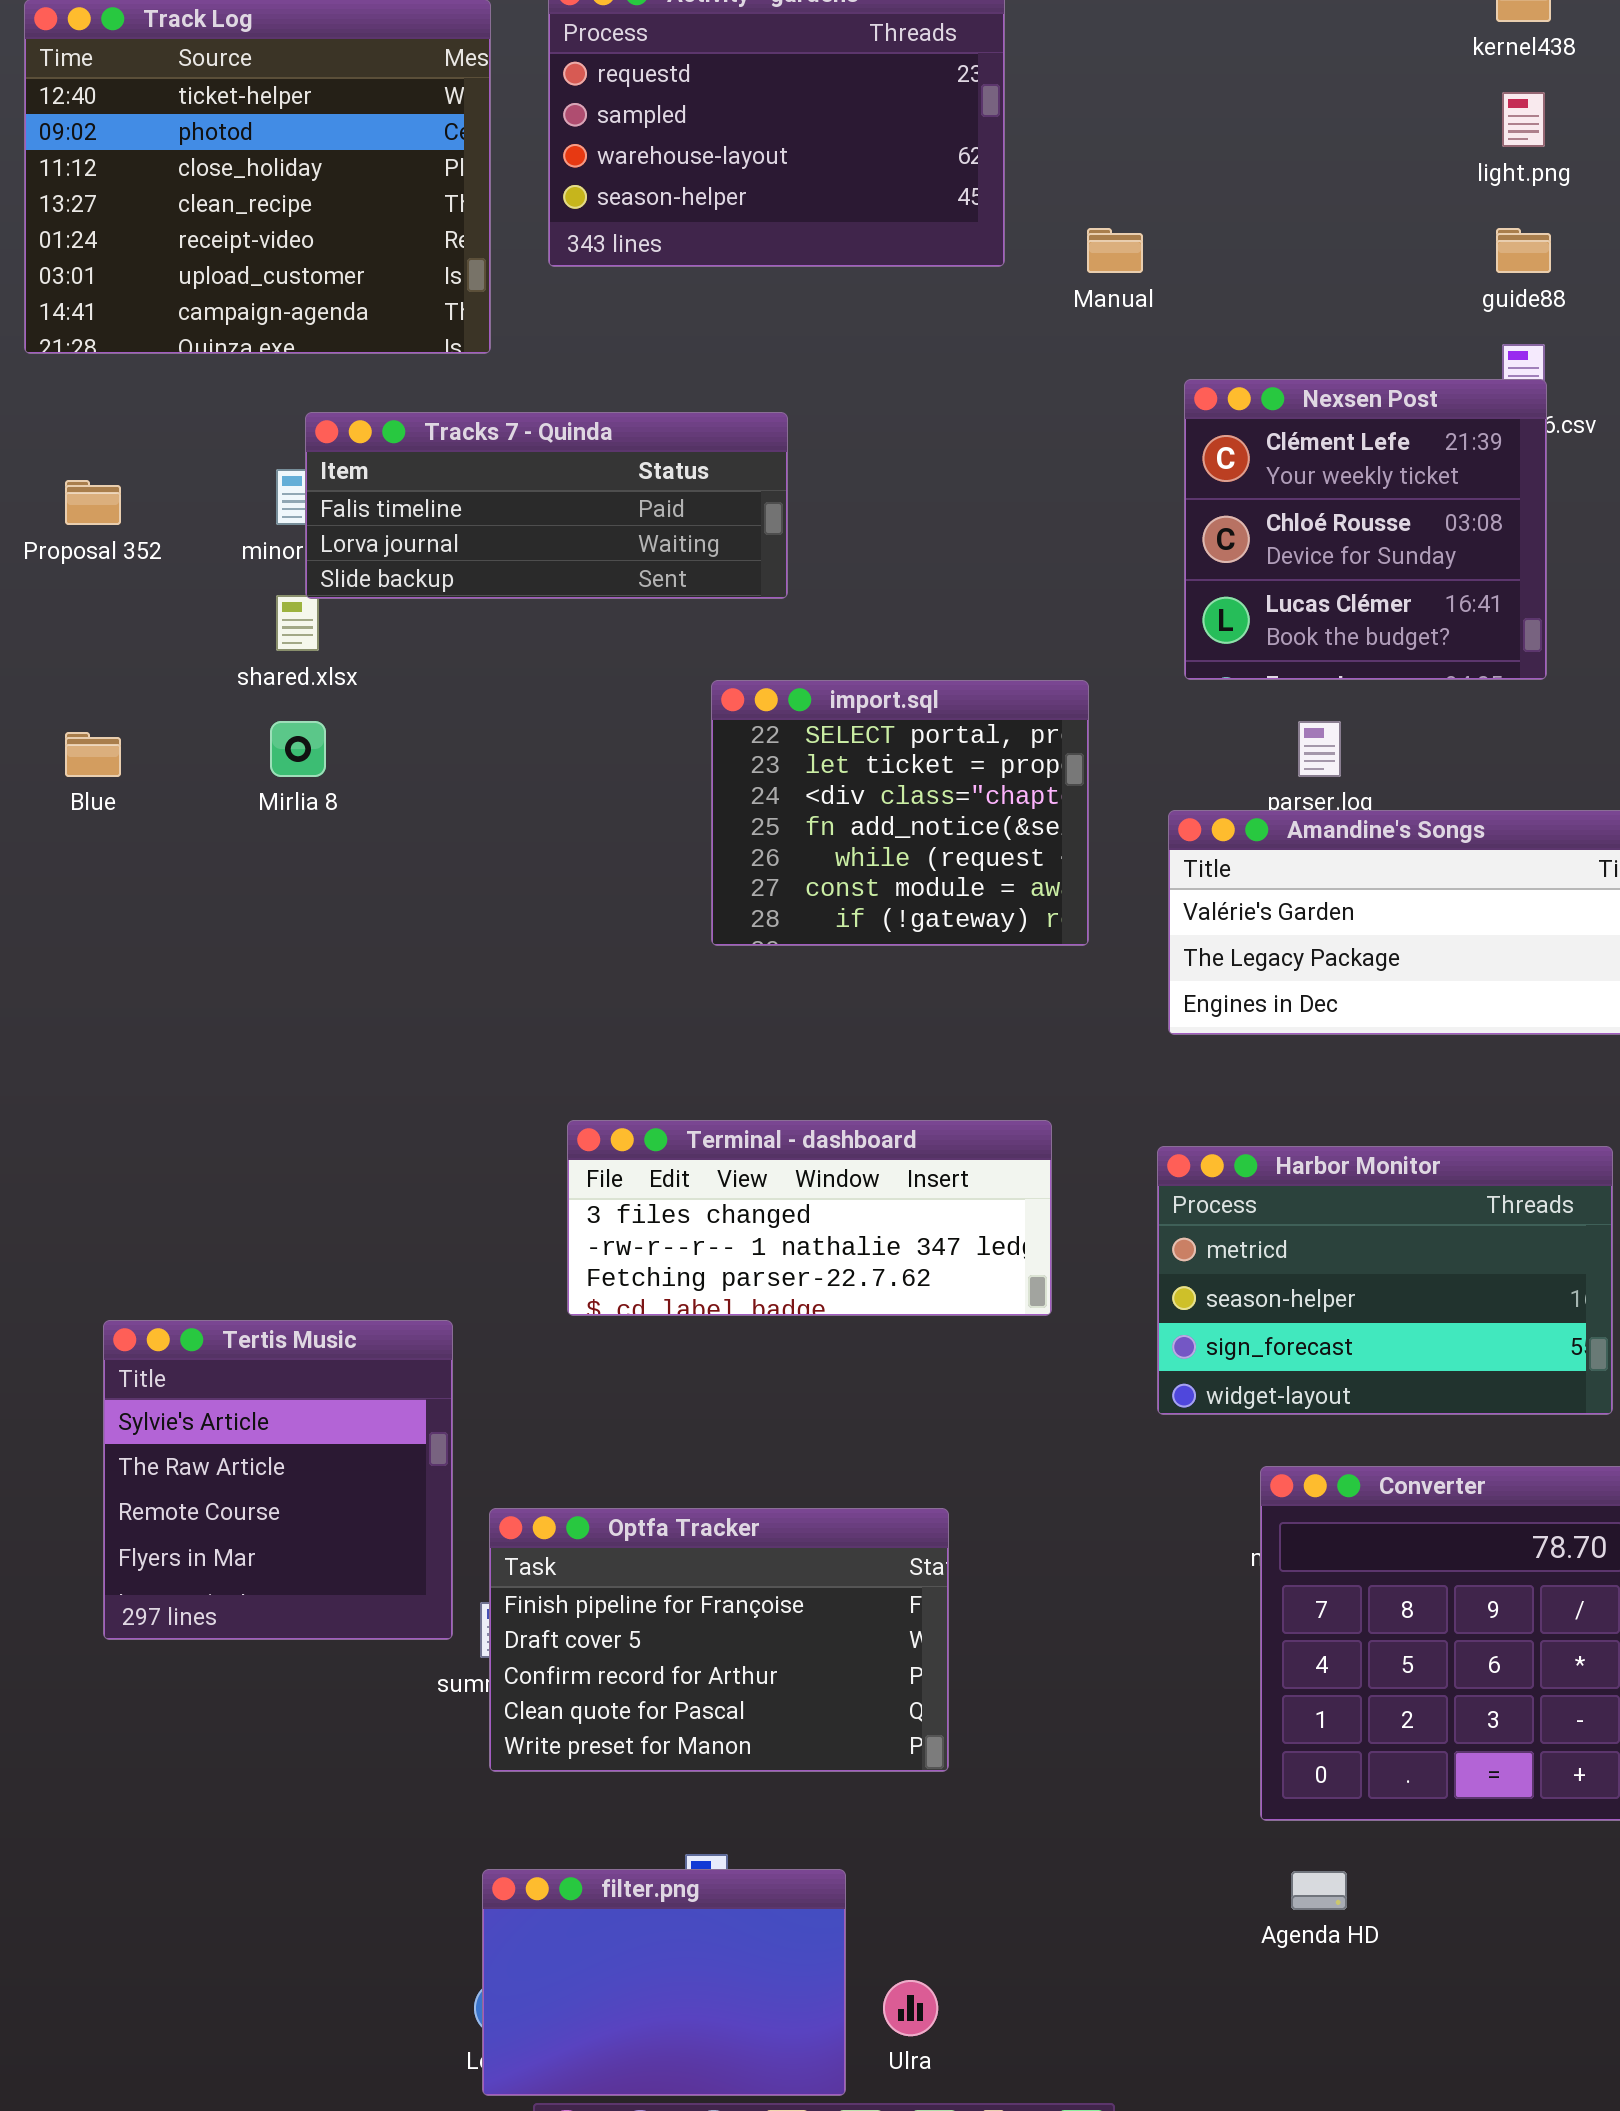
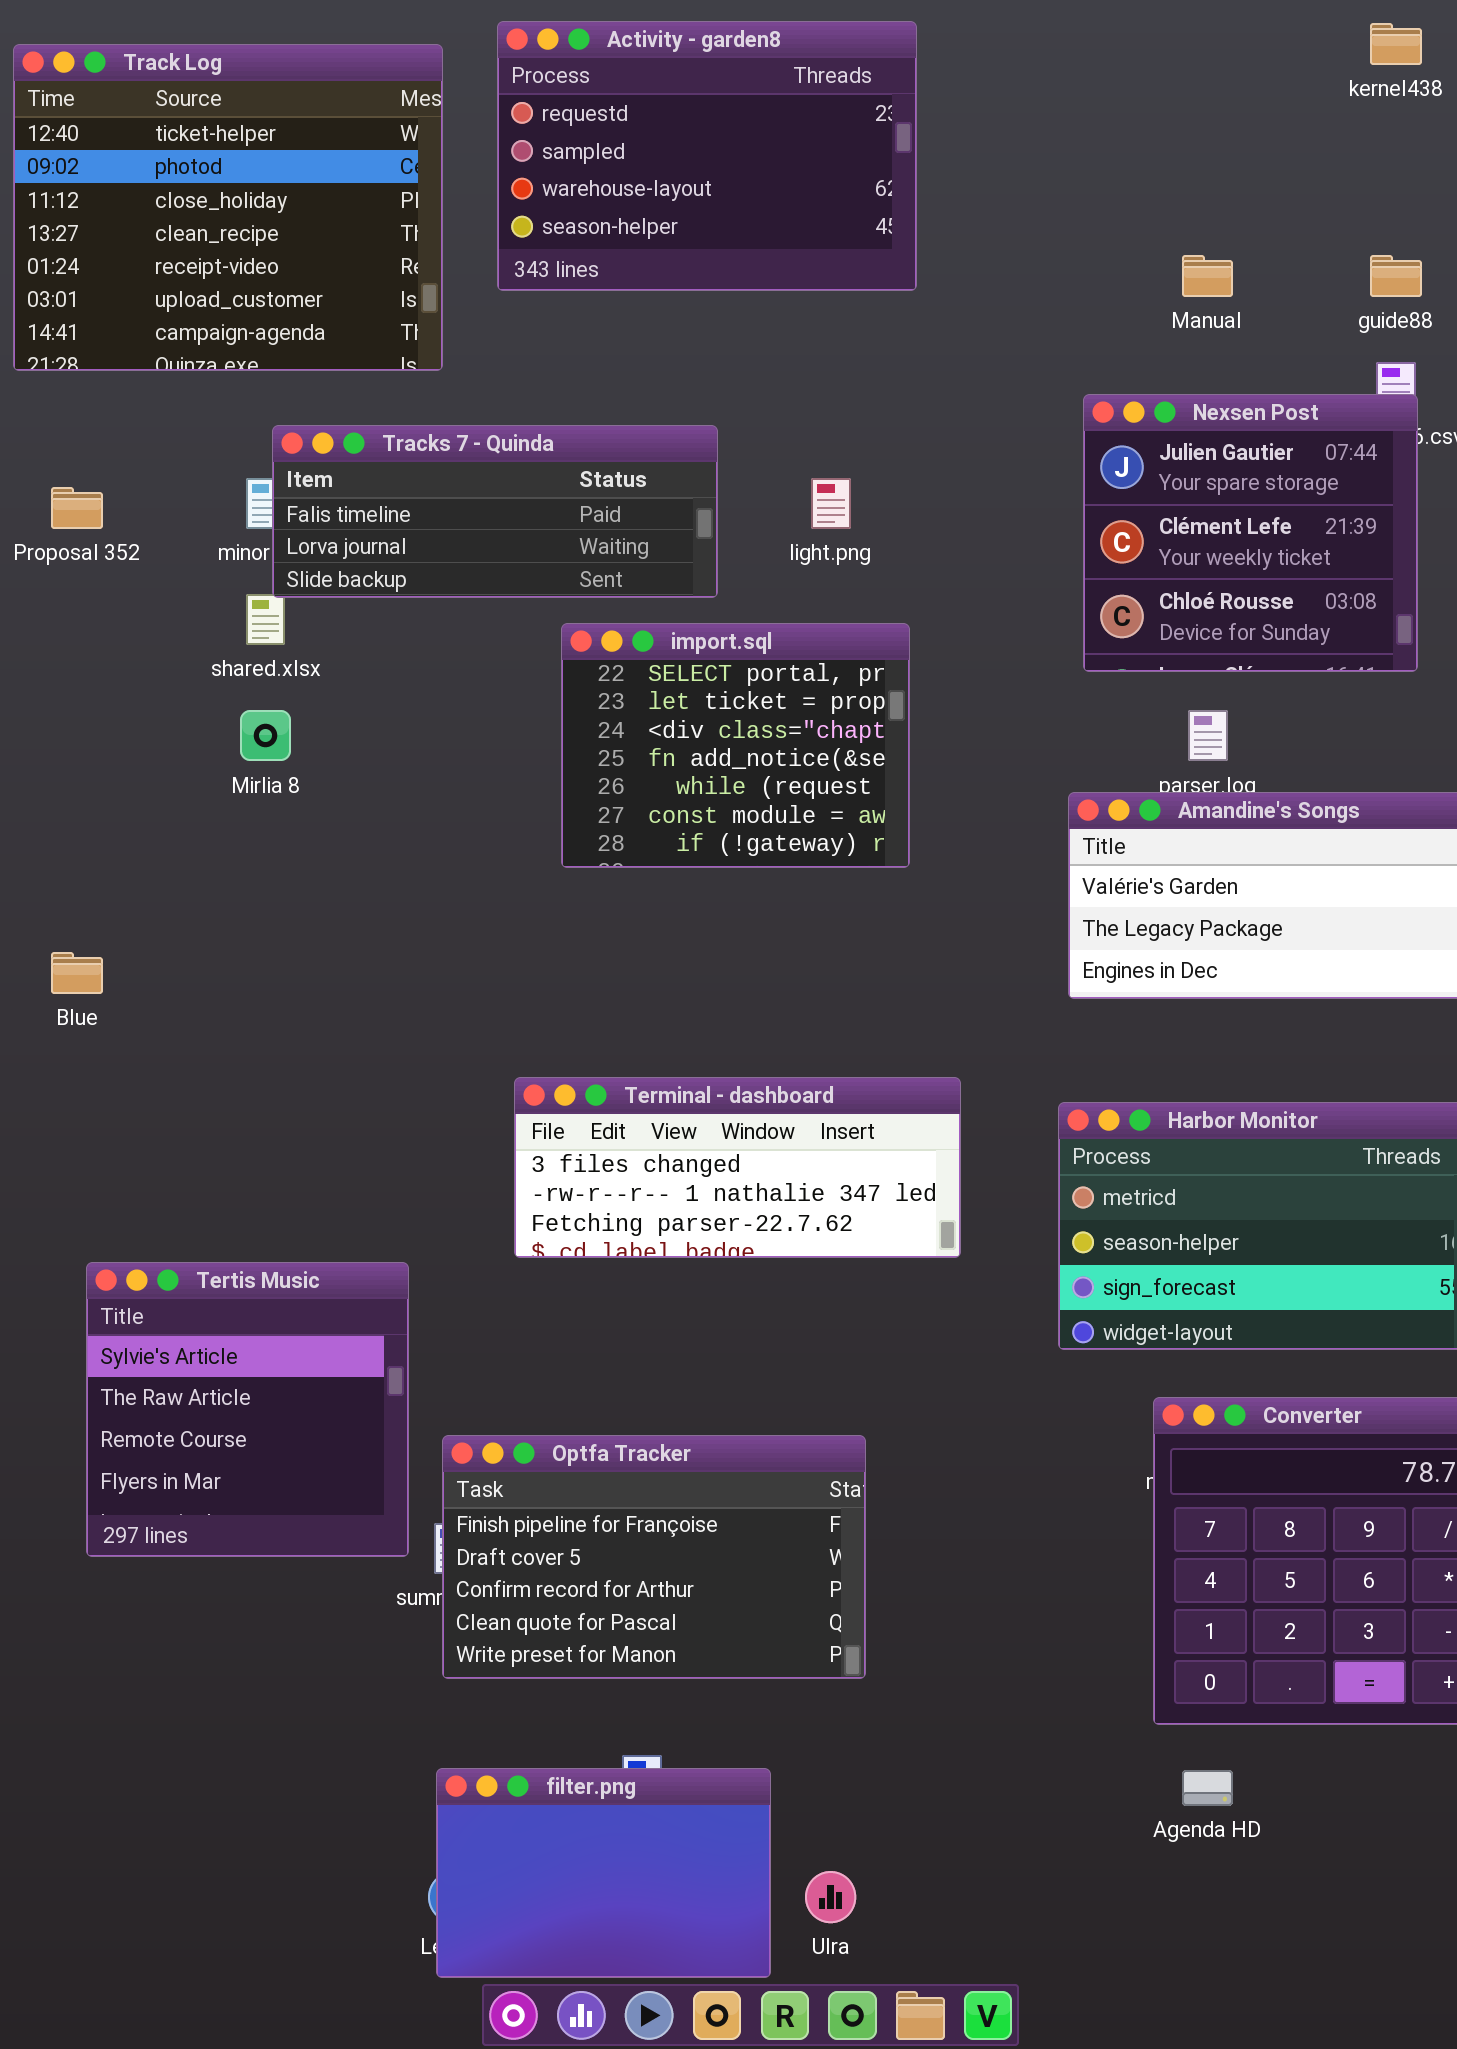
light.png: [1502,92,1545,147] -> [811,478,851,529], moved
Manual: [1087,228,1143,273] -> [1182,255,1233,297], moved
Nexsen Post: [1184,379,1547,680] -> [1083,394,1418,672], scrolled up 1 row
import.sql: [711,680,1089,946] -> [561,623,910,868], moved
Blue: [65,732,121,777] -> [51,952,103,994], moved

